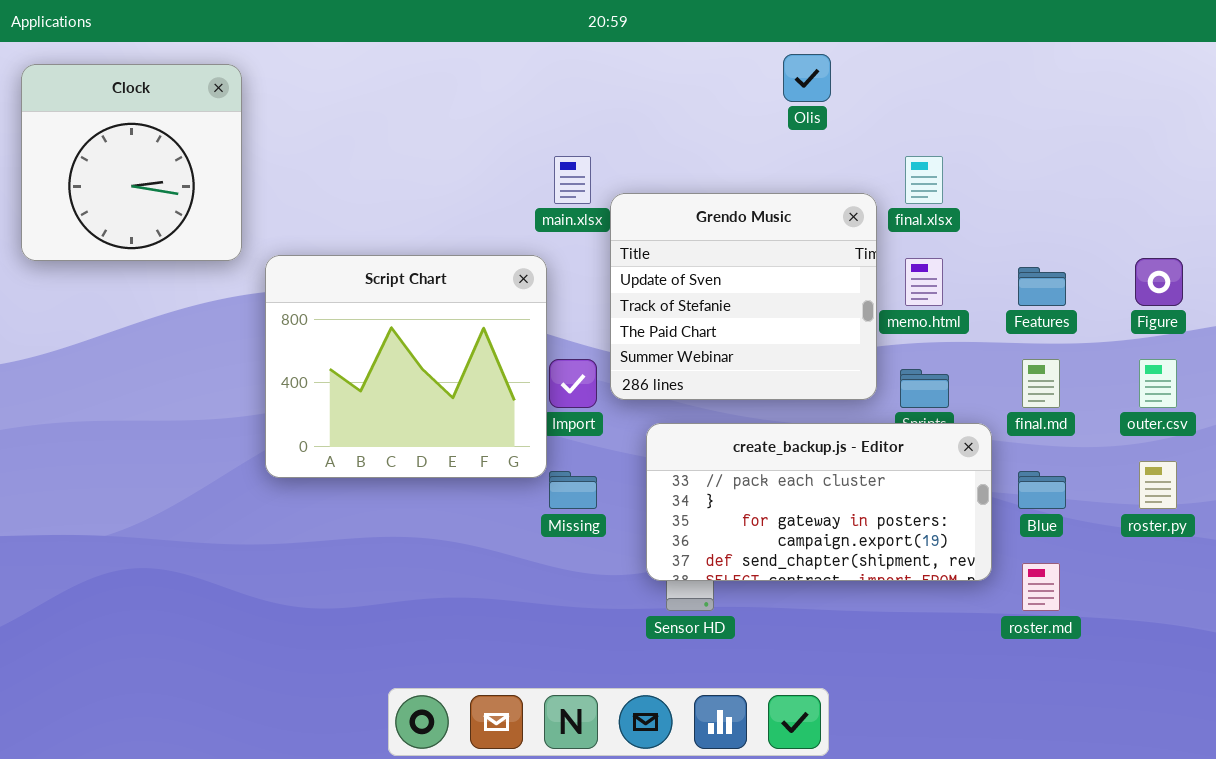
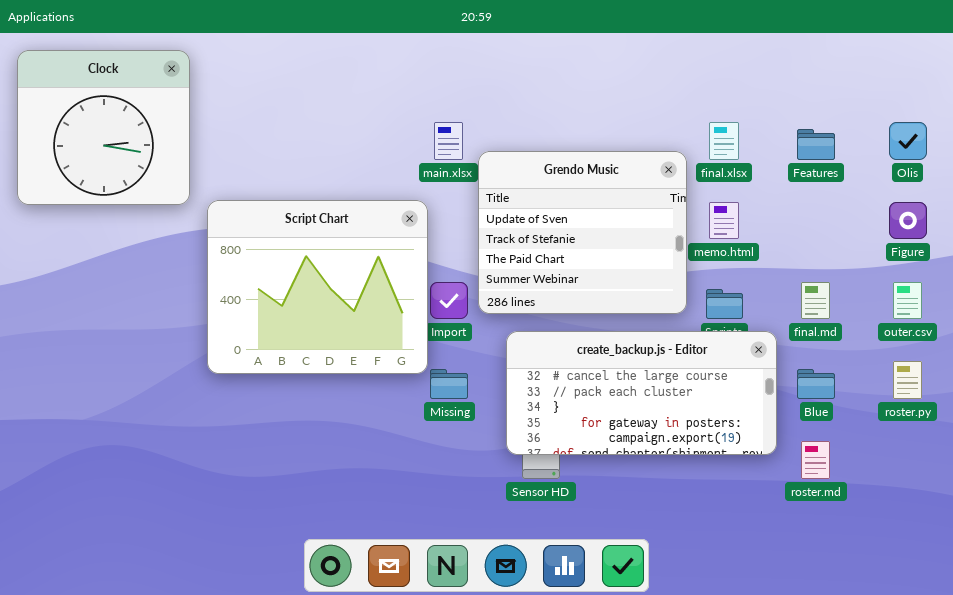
Olis: [783,54,831,102] -> [889,122,927,160], moved
Features: [1018,267,1066,306] -> [797,129,835,160], moved
create_backup.js - Editor: [646,423,992,581] -> [506,331,777,455], scrolled up 1 row

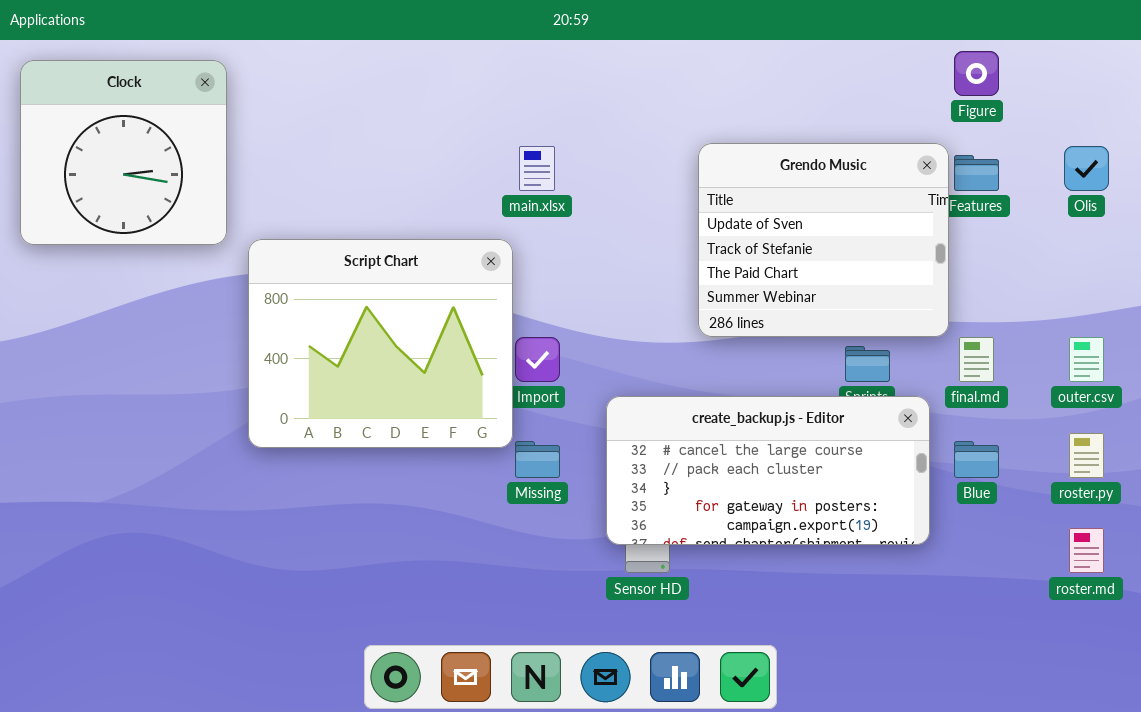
Grendo Music: [478,151,687,314] -> [698,143,949,337], moved
Figure: [889,202,927,239] -> [954,51,999,96], moved
roster.md: [801,441,830,479] -> [1069,528,1104,573], moved

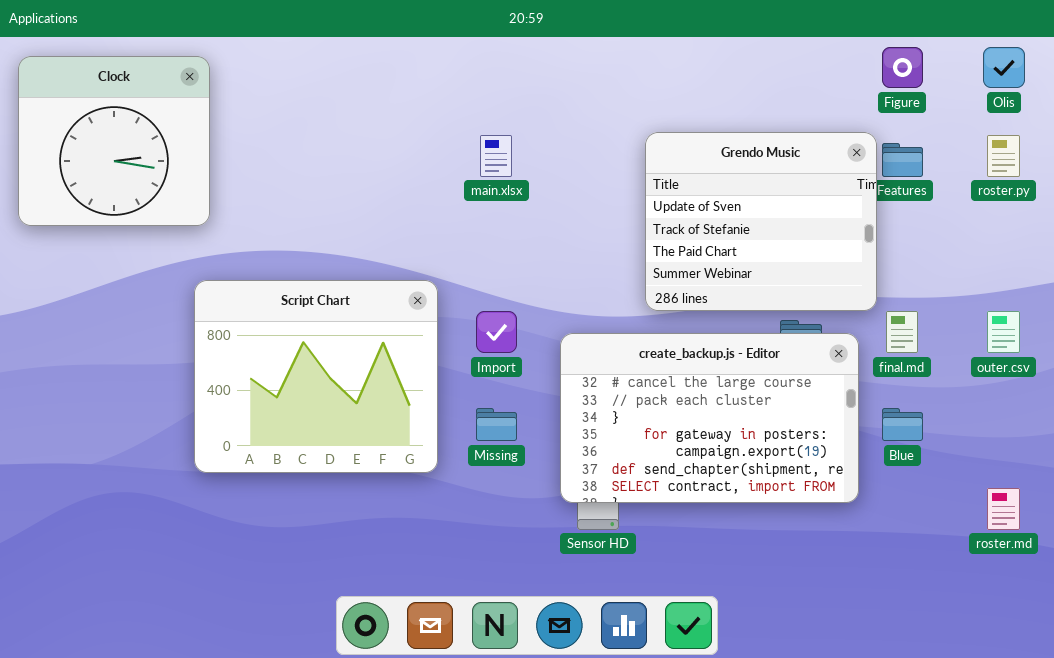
Olis: [1064,146,1109,191] -> [983,47,1025,88], moved
Script Chart: [248,239,513,448] -> [194,280,438,473], moved
create_backup.js - Editor: [606,396,930,545] -> [560,333,859,503], resized
roster.py: [1069,433,1104,478] -> [987,135,1020,177], moved

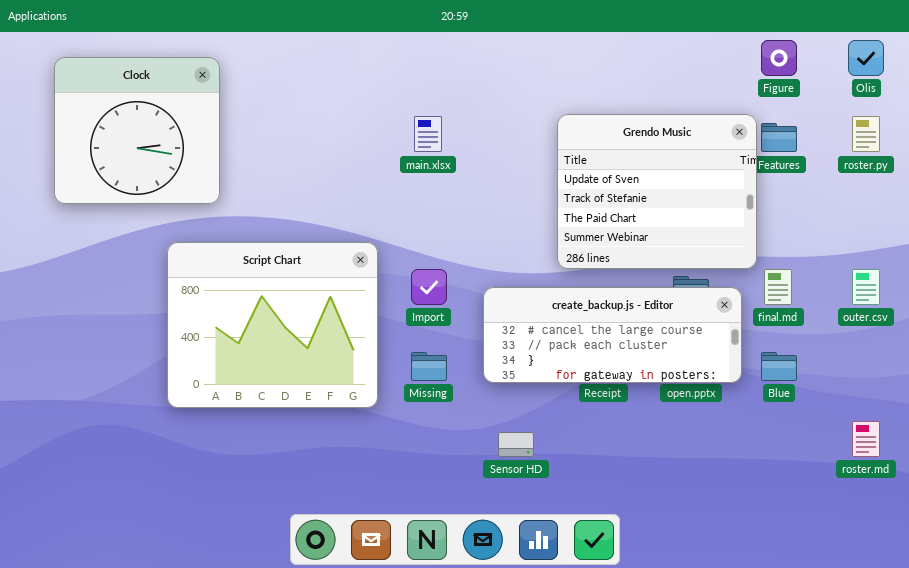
Clock: [18,56,210,226] -> [54,57,220,204], moved
create_backup.js - Editor: [560,333,859,503] -> [483,287,742,383], resized

